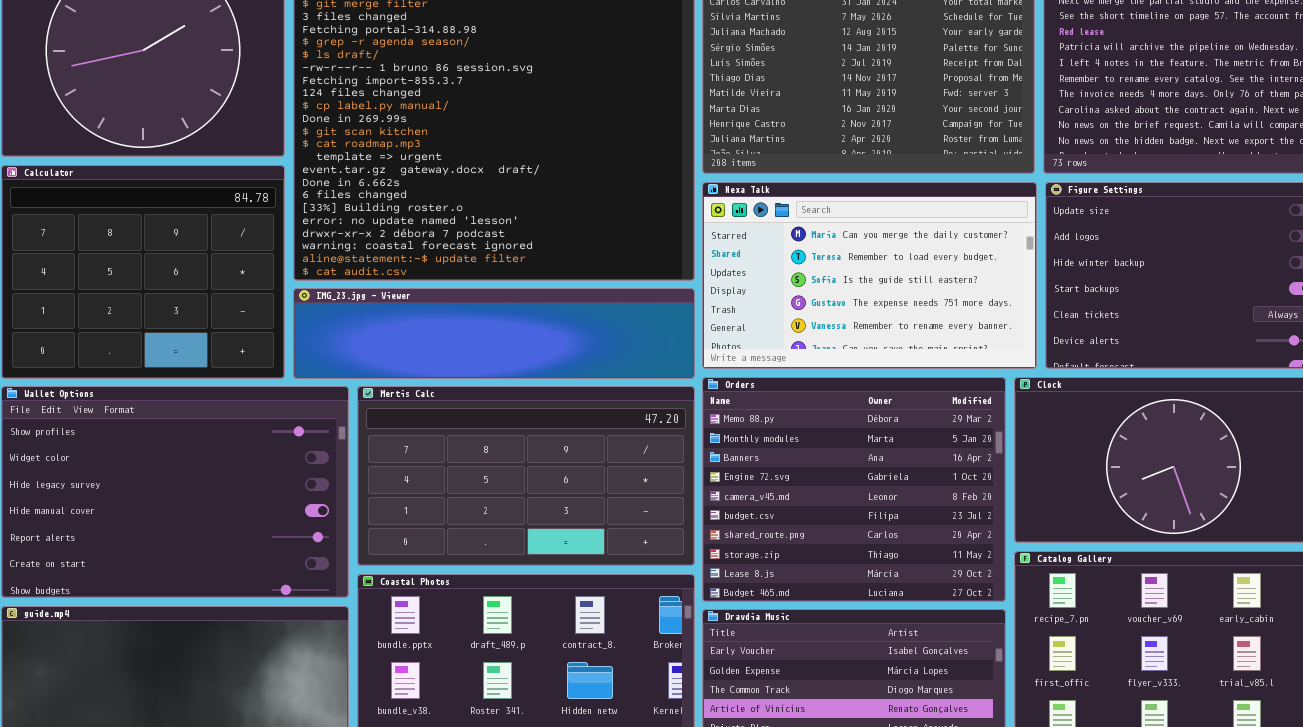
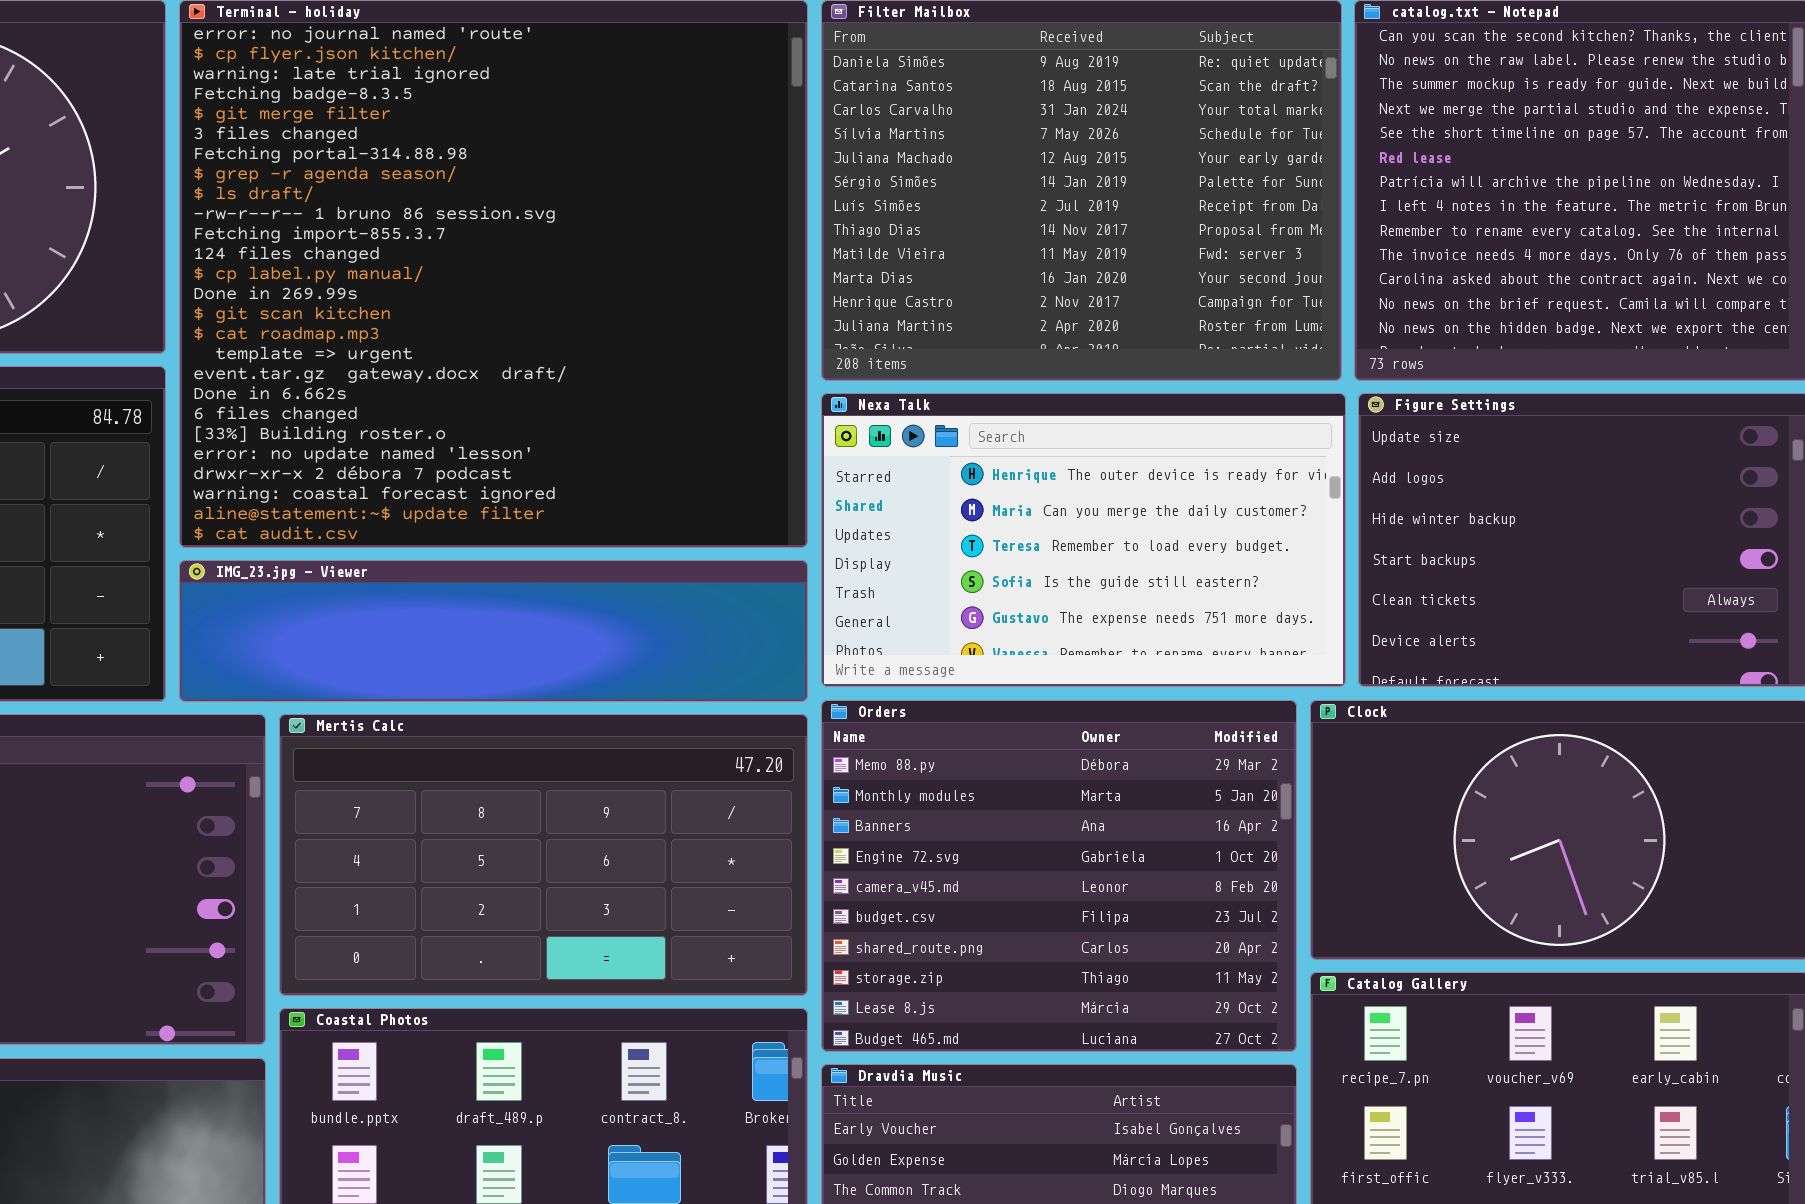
Nexa Talk: [702,182,1037,369] -> [821,393,1346,687], scrolled up 1 row

